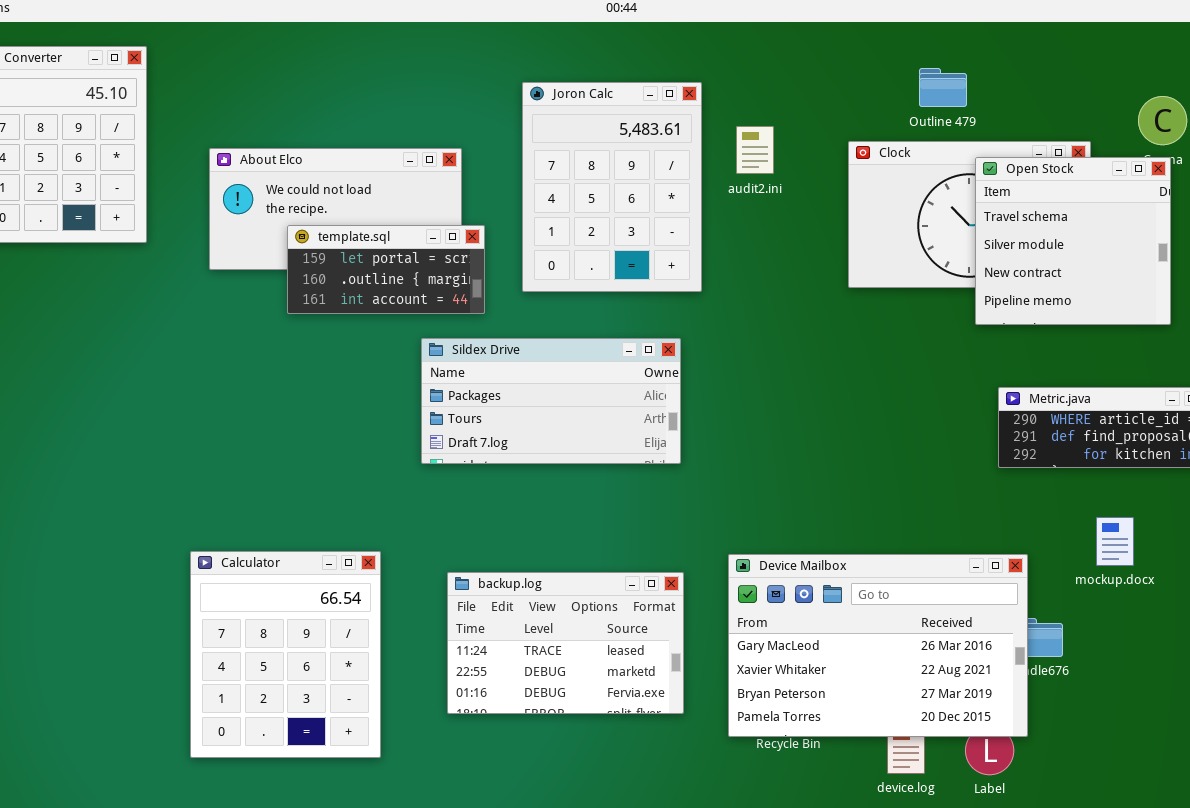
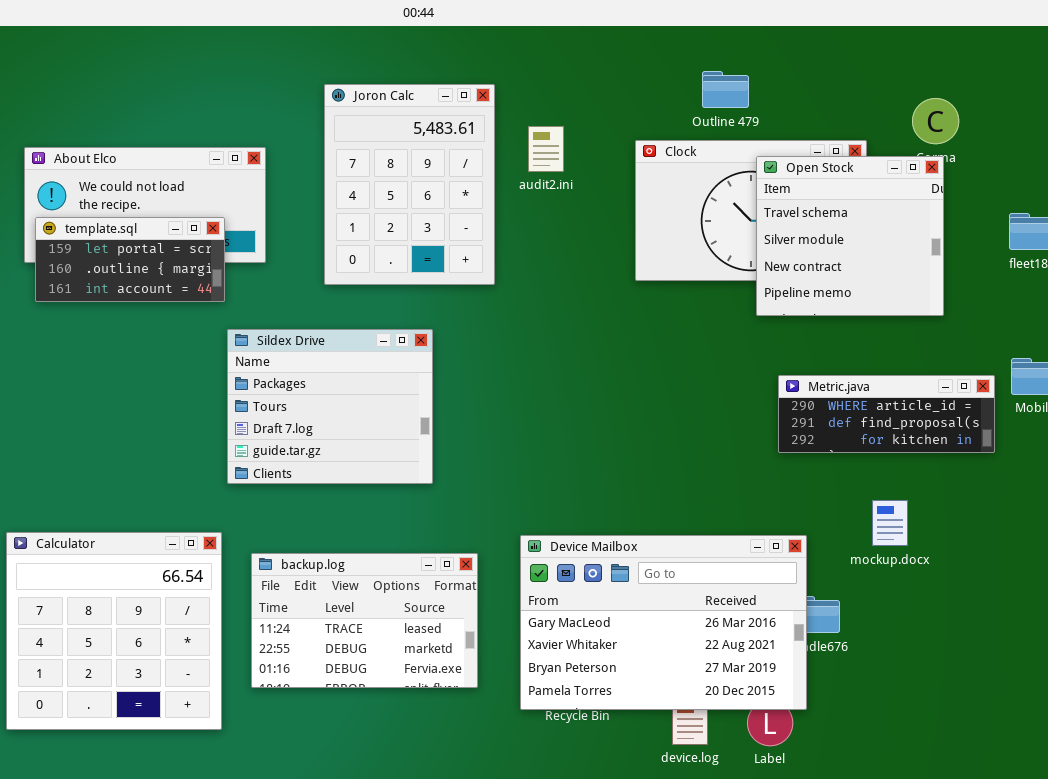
template.sql: [287,225,485,314] -> [35,217,225,302], moved
Sildex Drive: [421,338,681,464] -> [227,329,433,484], resized
Calculator: [190,551,381,758] -> [6,532,222,730], resized

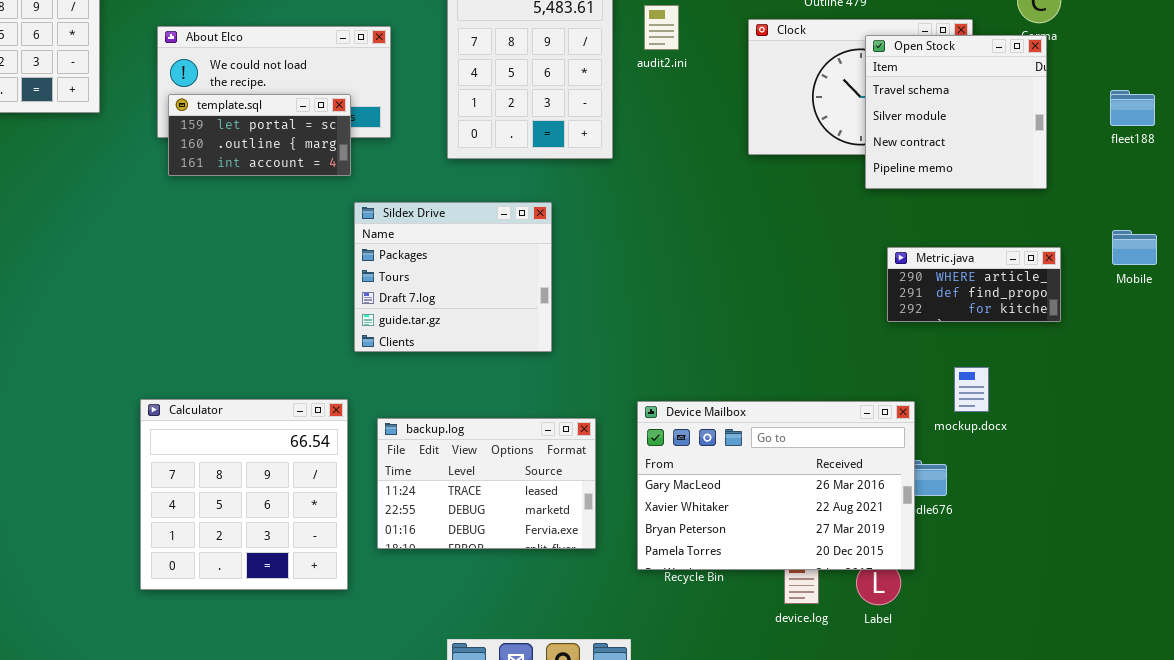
Metric.java: [778,375,995,453] -> [887,247,1061,322], resized
mockup.docx: [872,500,908,546] -> [954,367,989,412], moved

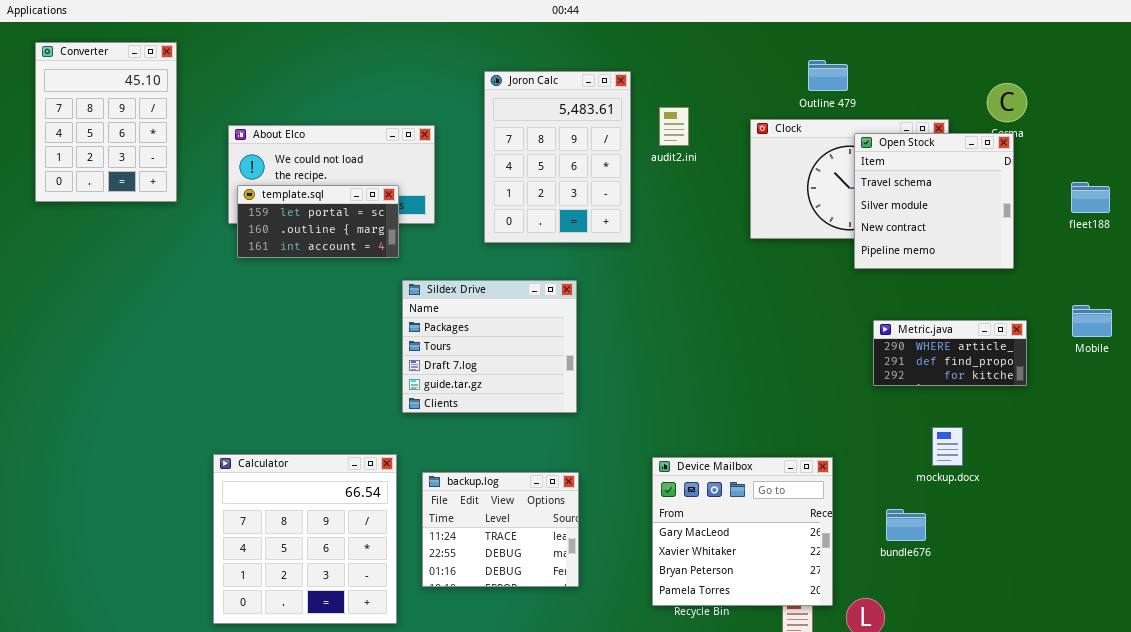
Device Mailbox: [637,401,915,570] -> [652,457,833,606], resized
backup.log: [377,418,596,549] -> [422,472,579,587], resized

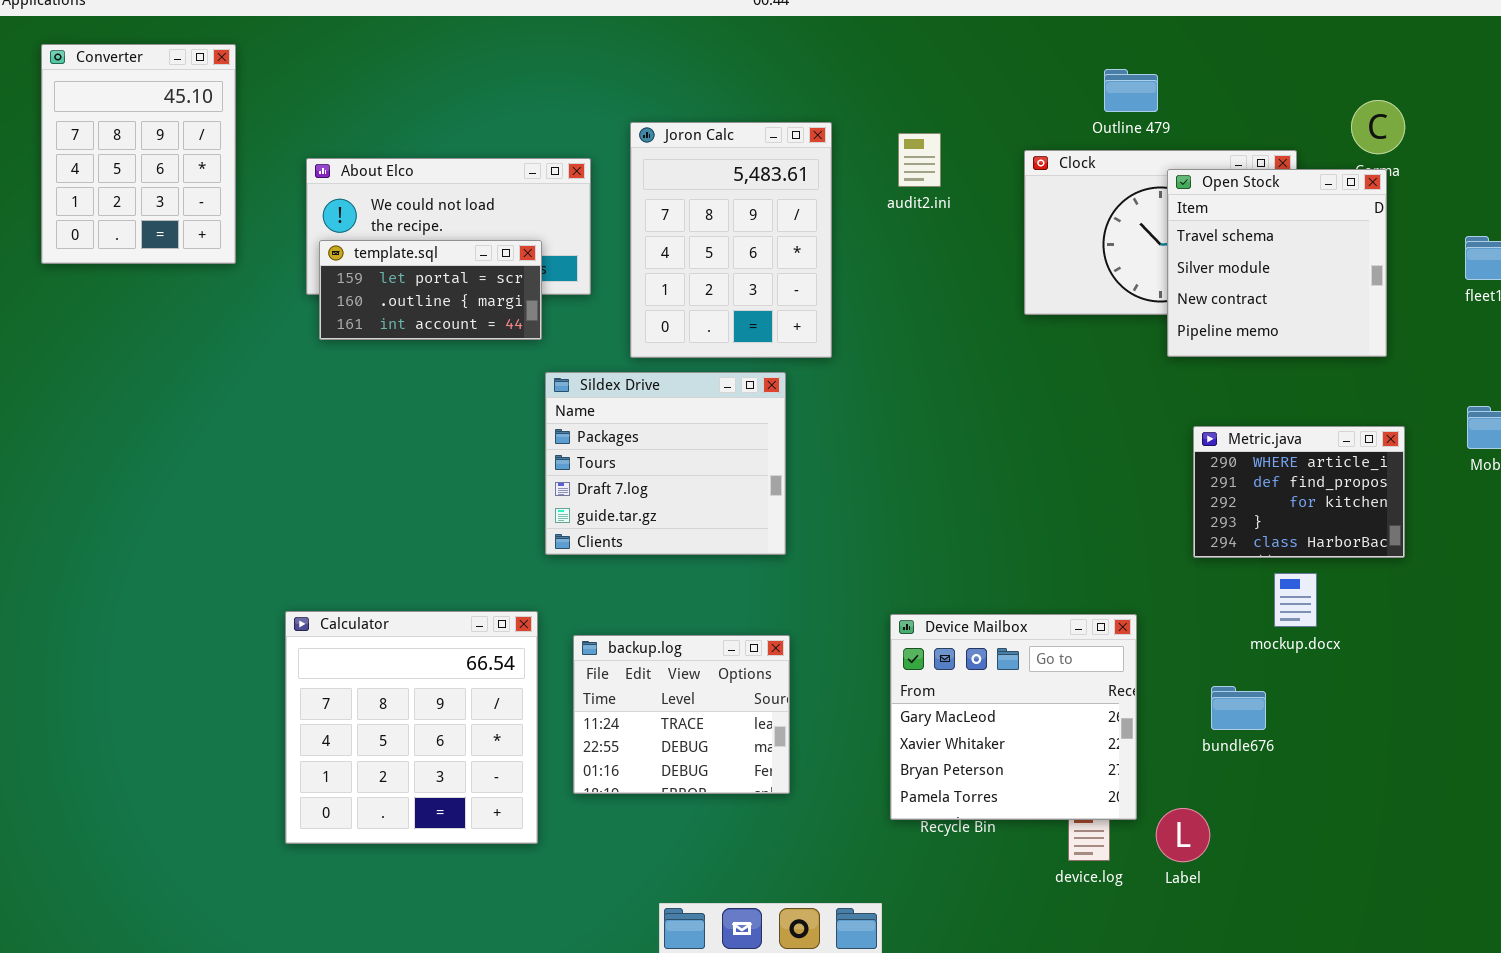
Joron Calc: [484,71,631,243] -> [630,122,832,358], moved
Metric.java: [873,320,1027,386] -> [1193,426,1405,558], resized

